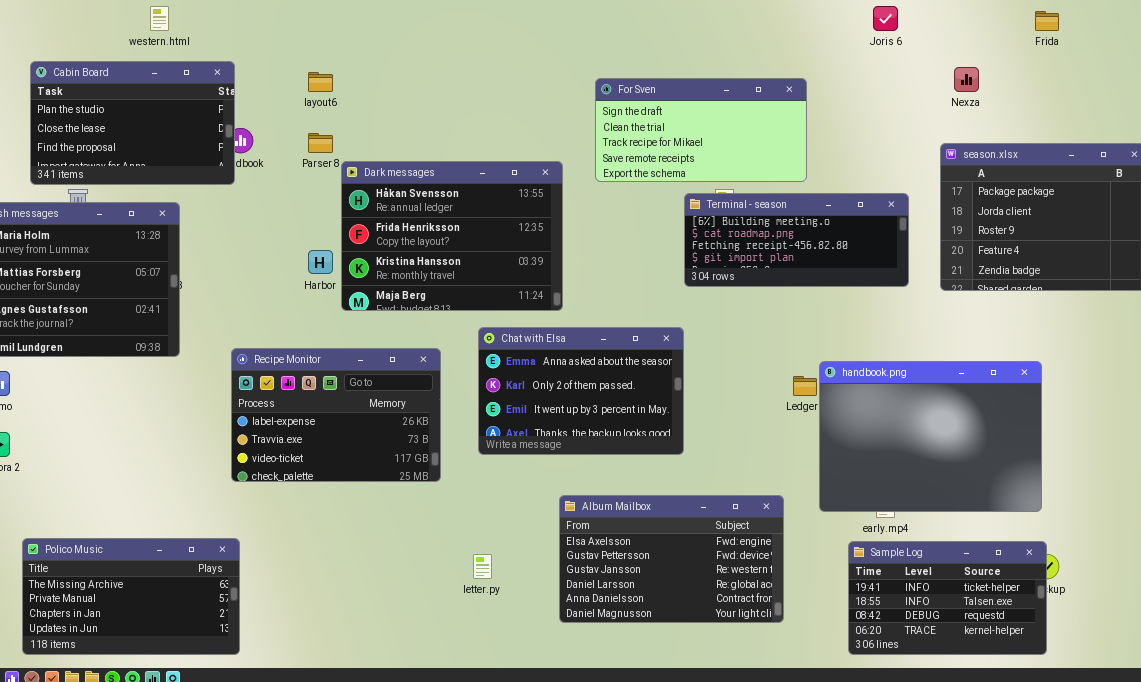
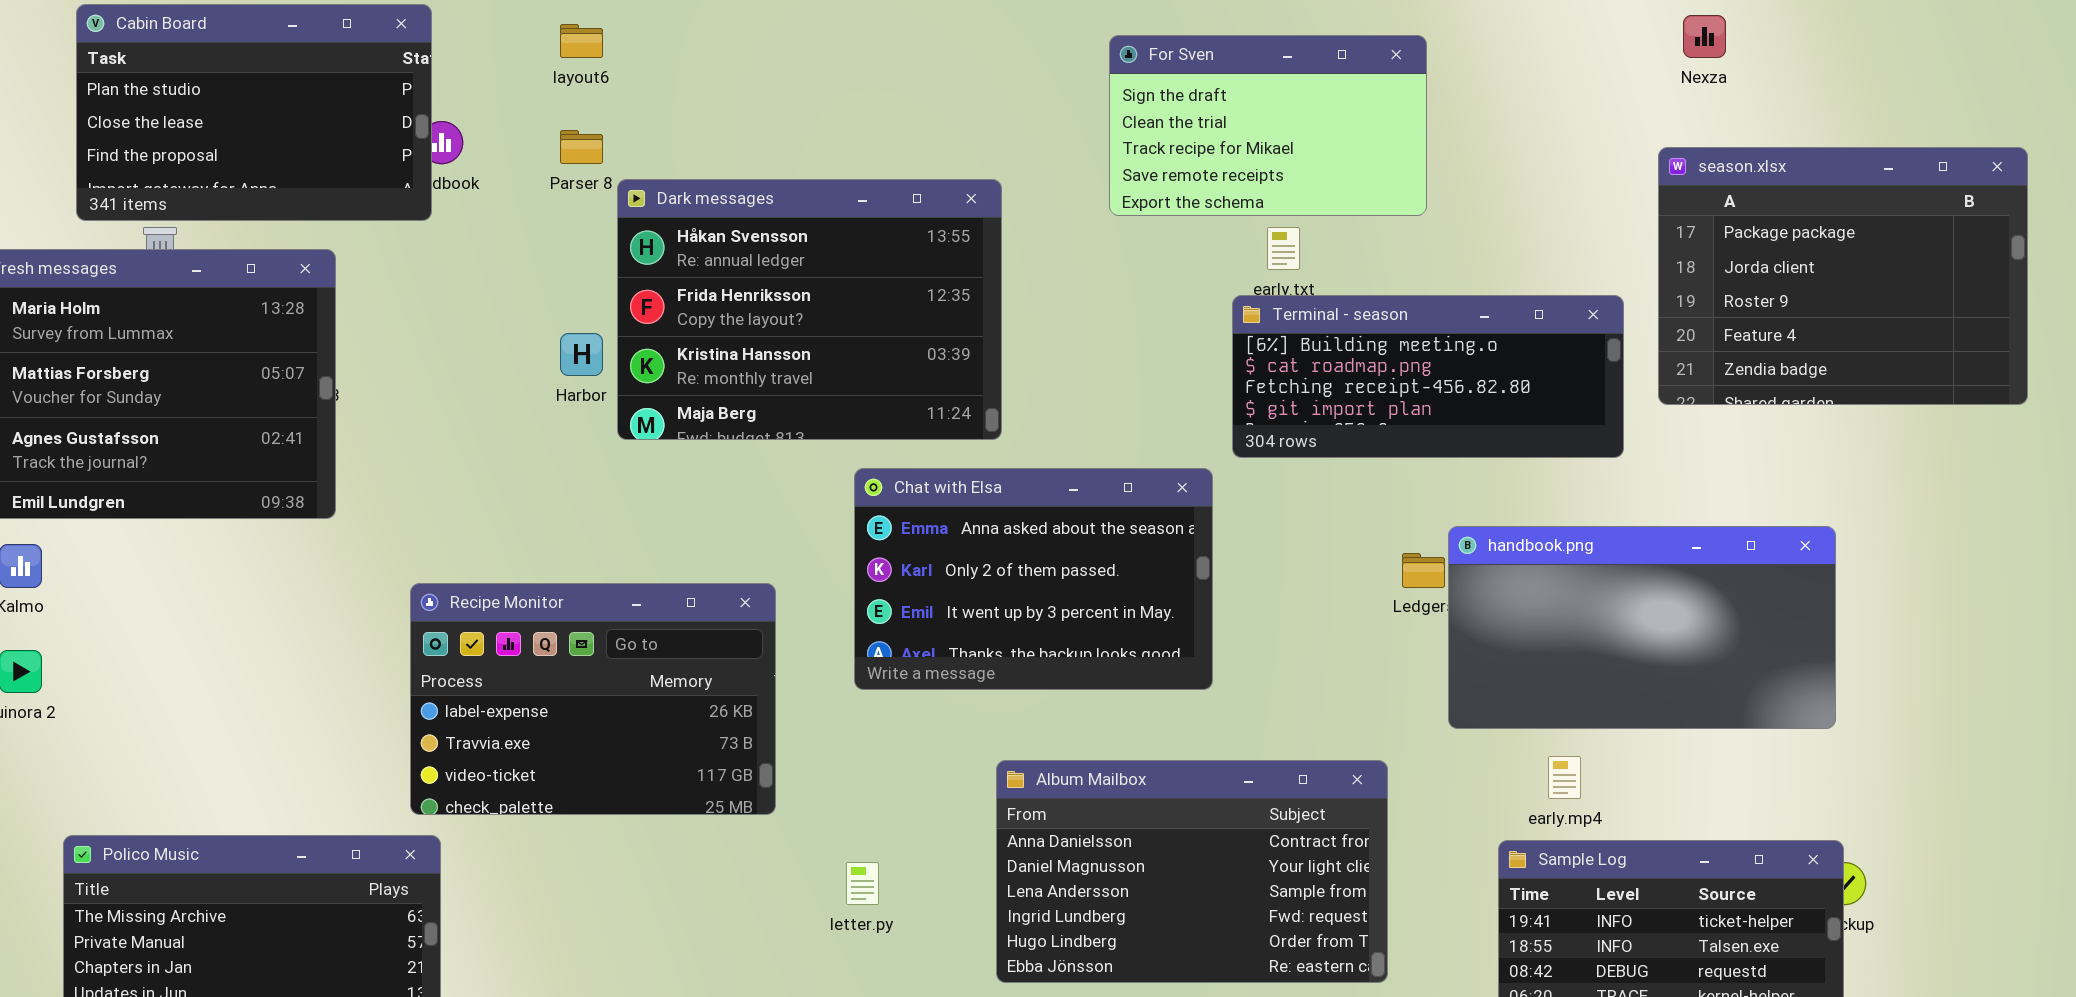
For Sven: [595,78,807,182] -> [1109,35,1427,216], resized
Terminal - season: [684,193,909,287] -> [1232,295,1624,458], moved
Recipe Monitor: [231,348,441,482] -> [410,583,776,815], moved
handbook.png: [819,361,1042,512] -> [1448,526,1836,729], resized
Album Mailbox: [559,495,784,623] -> [996,760,1388,983], scrolled down 4 rows

